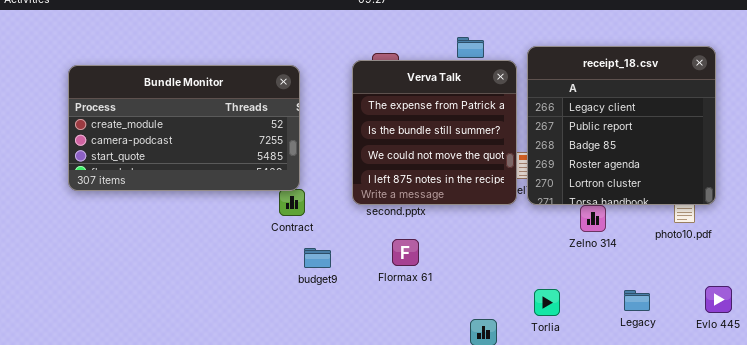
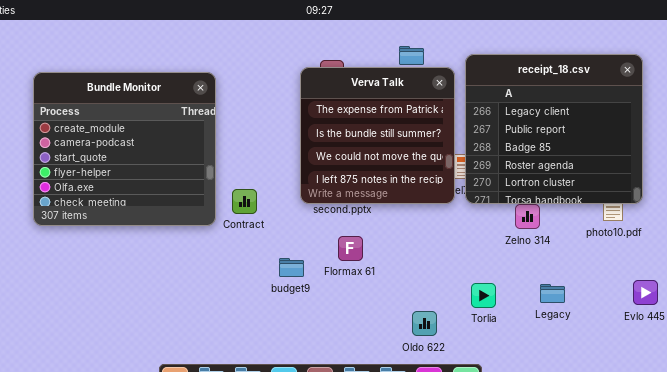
Bundle Monitor: [68,65,300,191] -> [33,72,216,226], resized
budget9: [304,248,331,268] -> [279,258,304,277], moved
Legacy: [624,290,650,311] -> [540,284,565,303], moved

